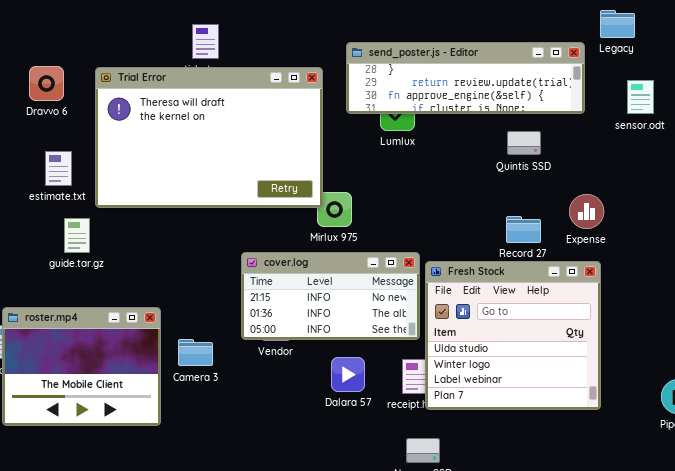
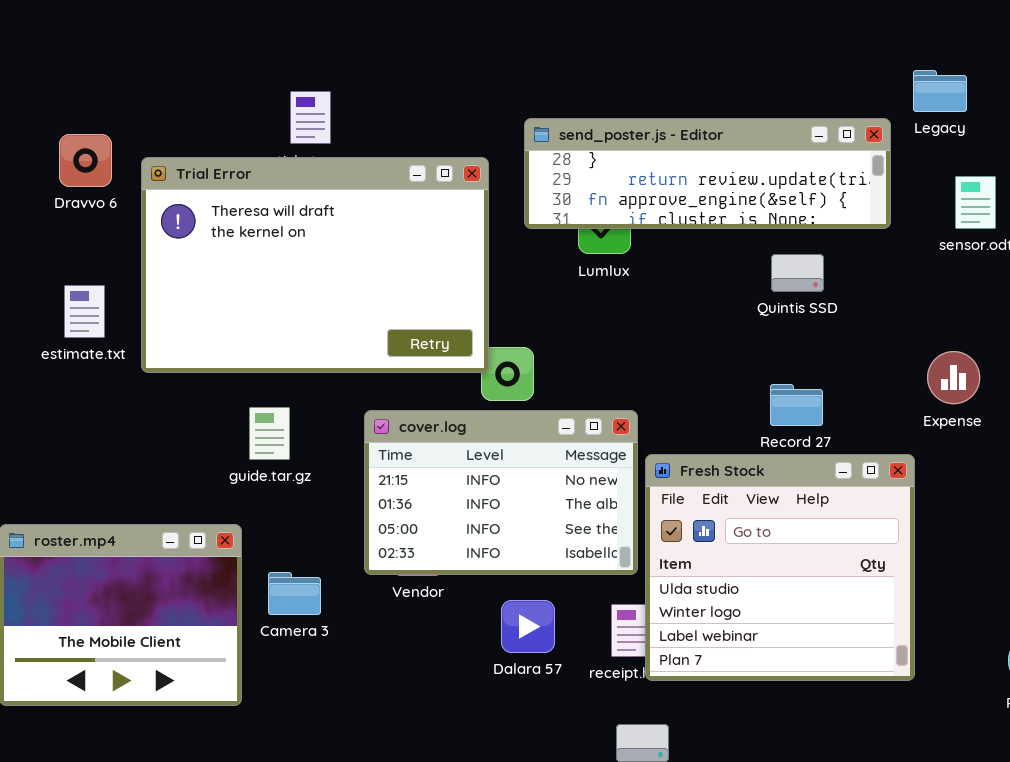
Dravvo 6: [29,66,64,101] -> [59,134,112,187], moved
Expense: [569,194,604,229] -> [927,351,980,404], moved
guide.tar.gz: [64,218,90,253] -> [249,407,290,460], moved
cover.log: [241,252,420,340] -> [364,410,638,575], resized

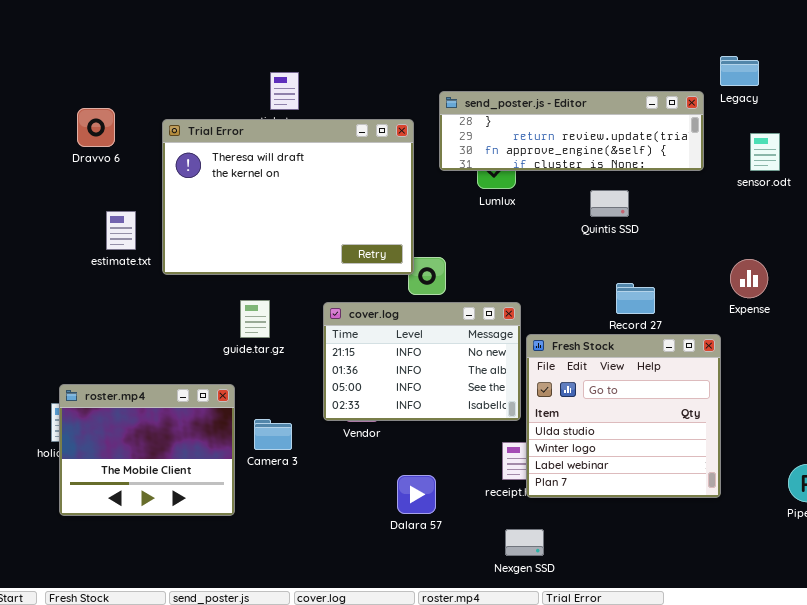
Dravvo 6: [59,134,112,187] -> [77,108,115,147], moved
Quintis SSD: [771,254,824,292] -> [590,190,629,217], moved
Dalara 57: [501,600,555,653] -> [397,475,436,514], moved

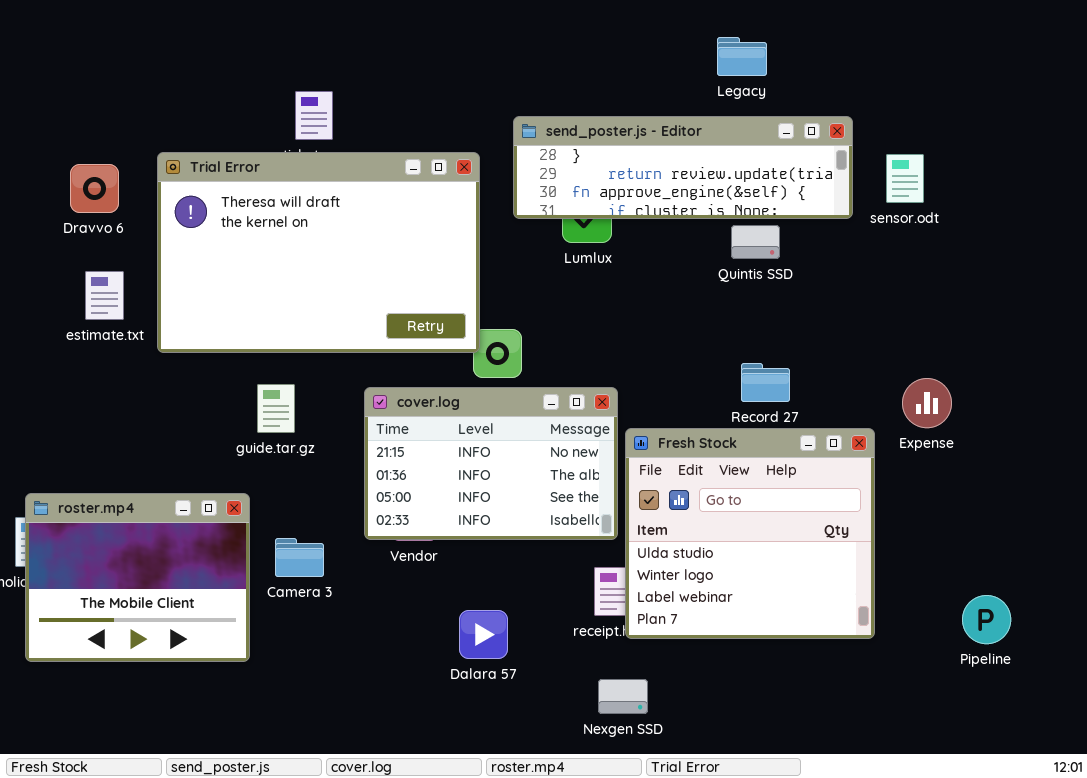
Legacy: [720,56,759,86] -> [717,37,767,76], moved
Dravvo 6: [77,108,115,147] -> [70,164,119,213], moved
sensor.odt: [750,133,780,171] -> [886,154,924,203], moved
Quintis SSD: [590,190,629,217] -> [731,225,780,259], moved
Expense: [730,259,768,298] -> [902,378,952,428], moved

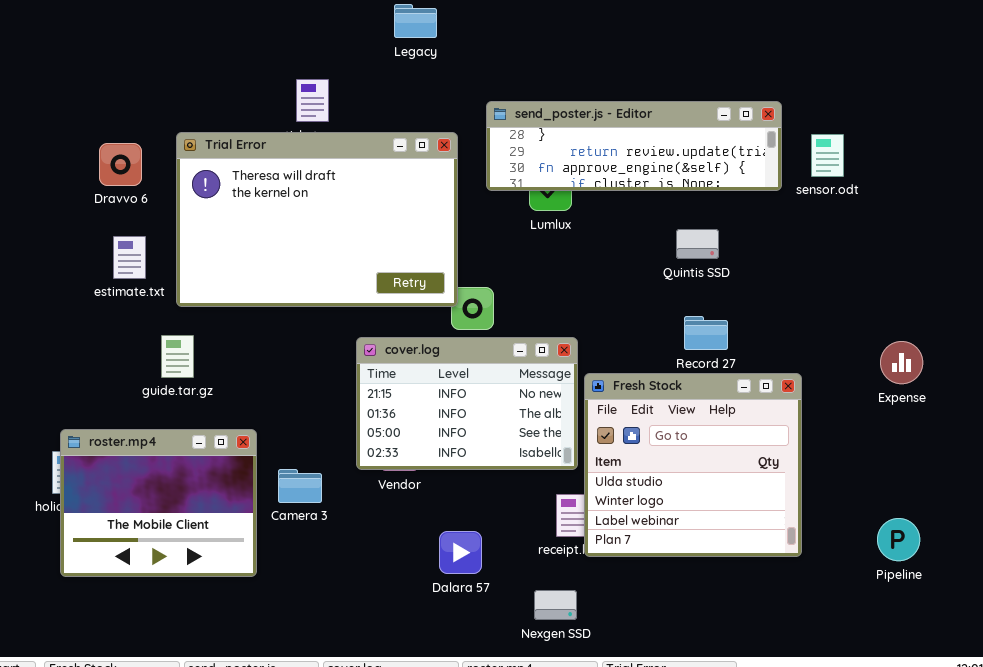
Legacy: [717,37,767,76] -> [394,4,437,38], moved
Quintis SSD: [731,225,780,259] -> [676,229,719,259], moved
Expense: [902,378,952,428] -> [880,341,923,384], moved
guide.tar.gz: [257,384,295,433] -> [161,335,194,378], moved
Nexgen SSD: [598,679,648,714] -> [534,590,577,620], moved

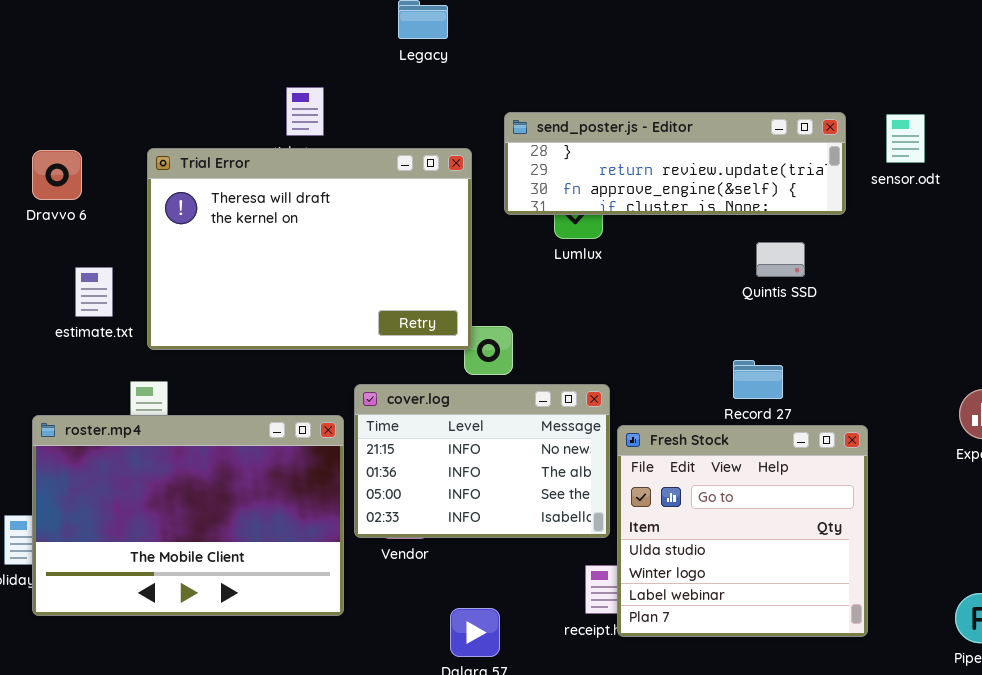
sensor.odt: [811,134,844,177] -> [886,114,925,163], moved
Dravvo 6: [99,143,142,186] -> [32,150,82,200], moved
Quintis SSD: [676,229,719,259] -> [756,242,805,277], moved
roster.mp4: [60,429,257,577] -> [32,415,344,616], moved, resized

